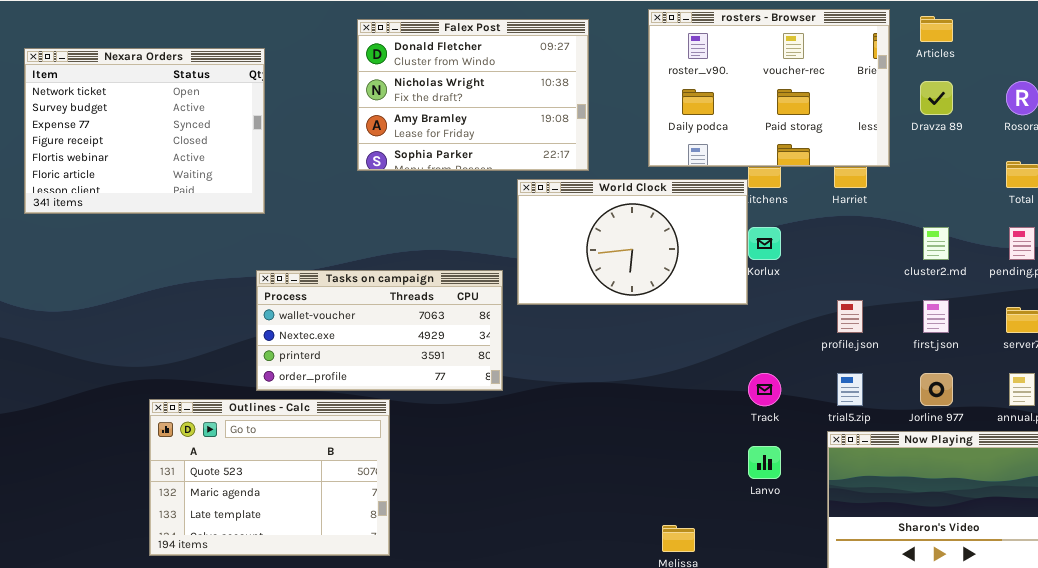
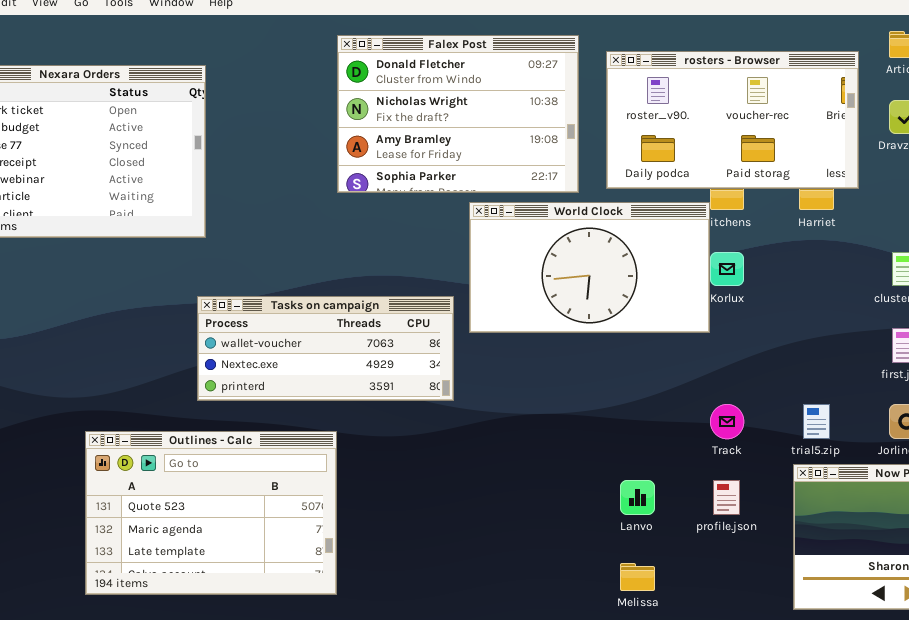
rosters - Browser: [648,9,890,167] -> [606,51,859,189], resized
Falex Post: [357,19,589,171] -> [337,35,579,193], moved
Tasks on campaign: [256,270,503,391] -> [197,296,454,401], resized
profile.json: [837,300,863,333] -> [713,480,740,515], moved
Lanvo: [748,446,781,479] -> [620,480,655,515], moved

